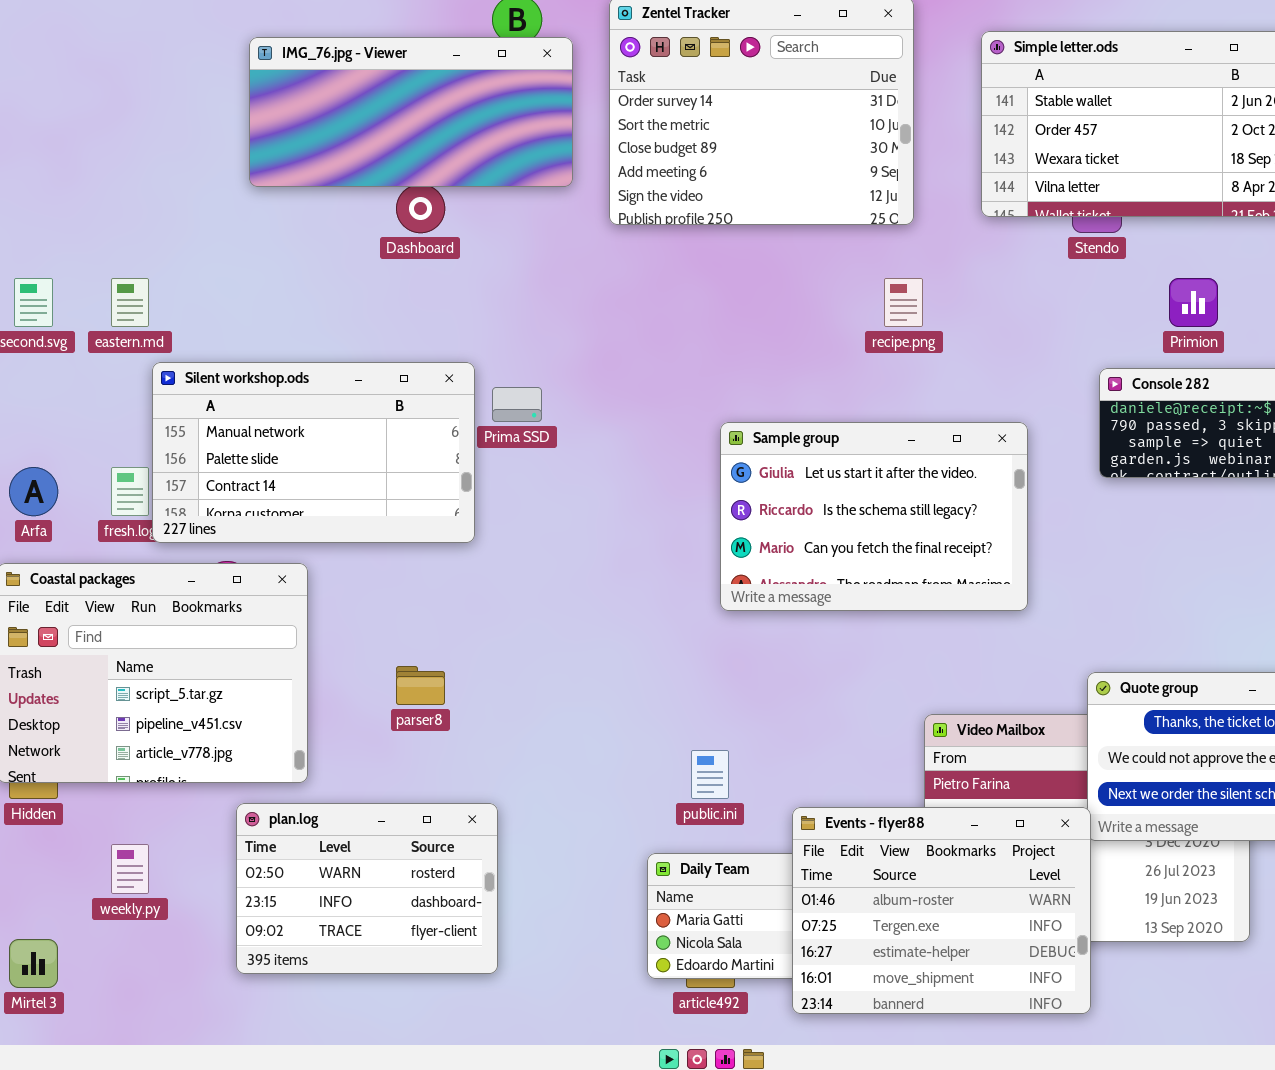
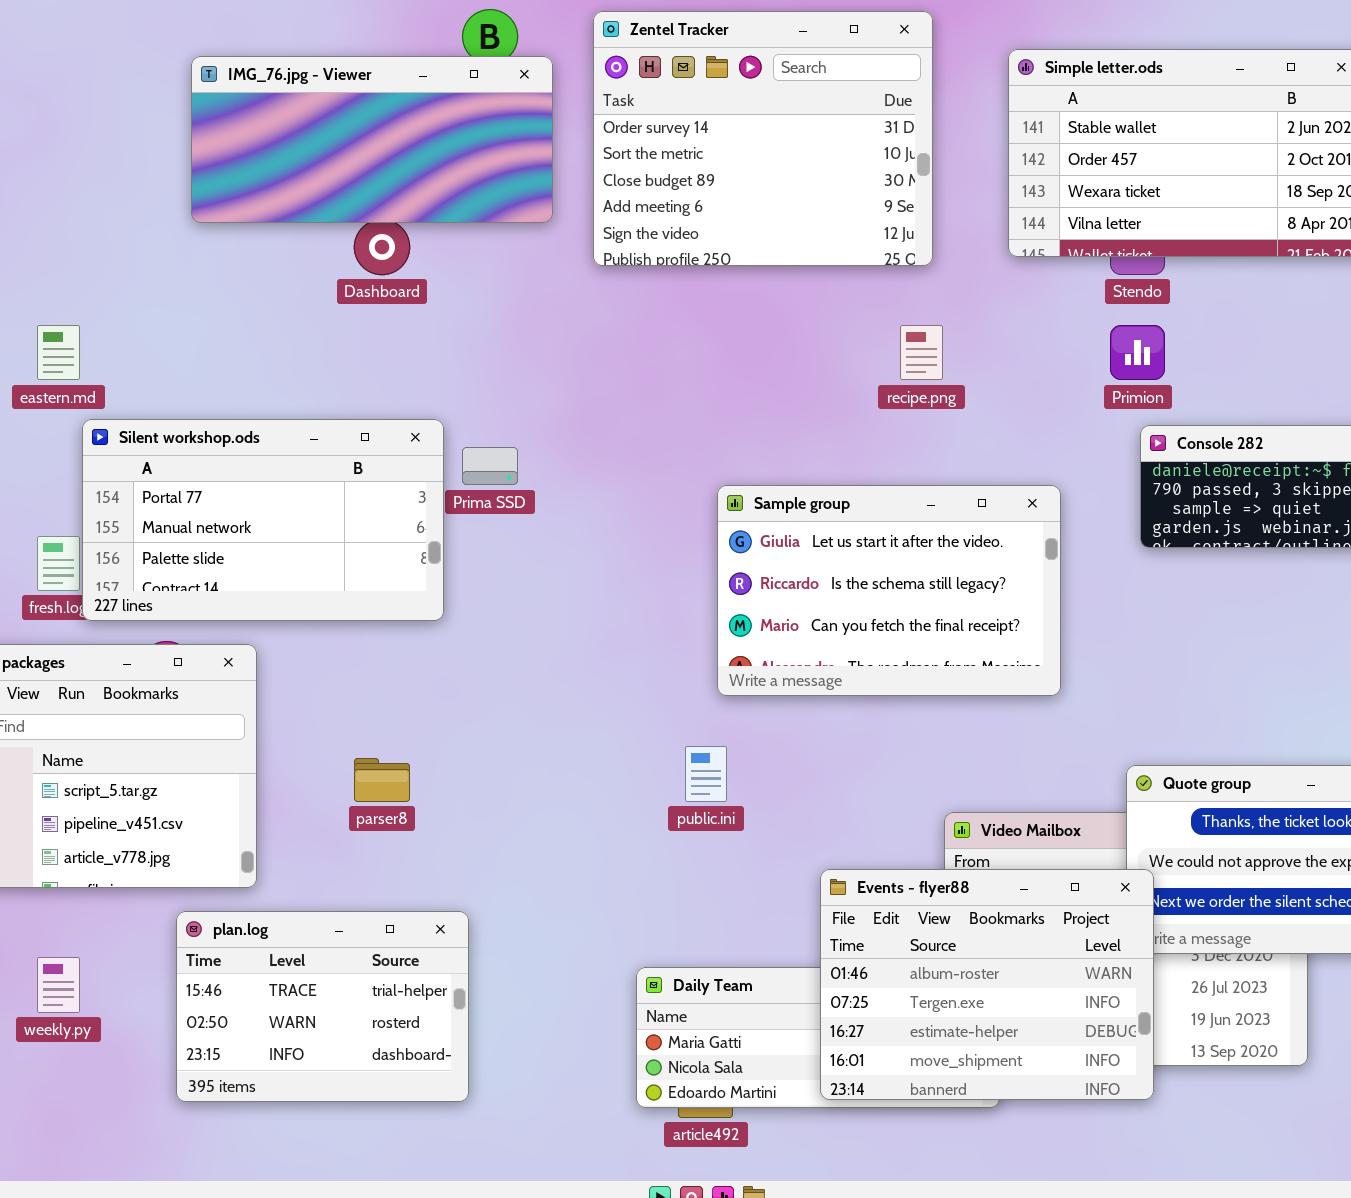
Primion: [1169,278,1218,327] -> [1110,325,1165,380], moved
Silent workshop.ods: [152,362,475,543] -> [82,419,444,621], scrolled up 1 row
public.ini: [691,750,729,799] -> [685,746,727,802], moved
plan.log: [236,803,498,974] -> [176,911,469,1102], scrolled up 1 row
Events - flyer88: [792,807,1091,1014] -> [820,869,1154,1100], moved

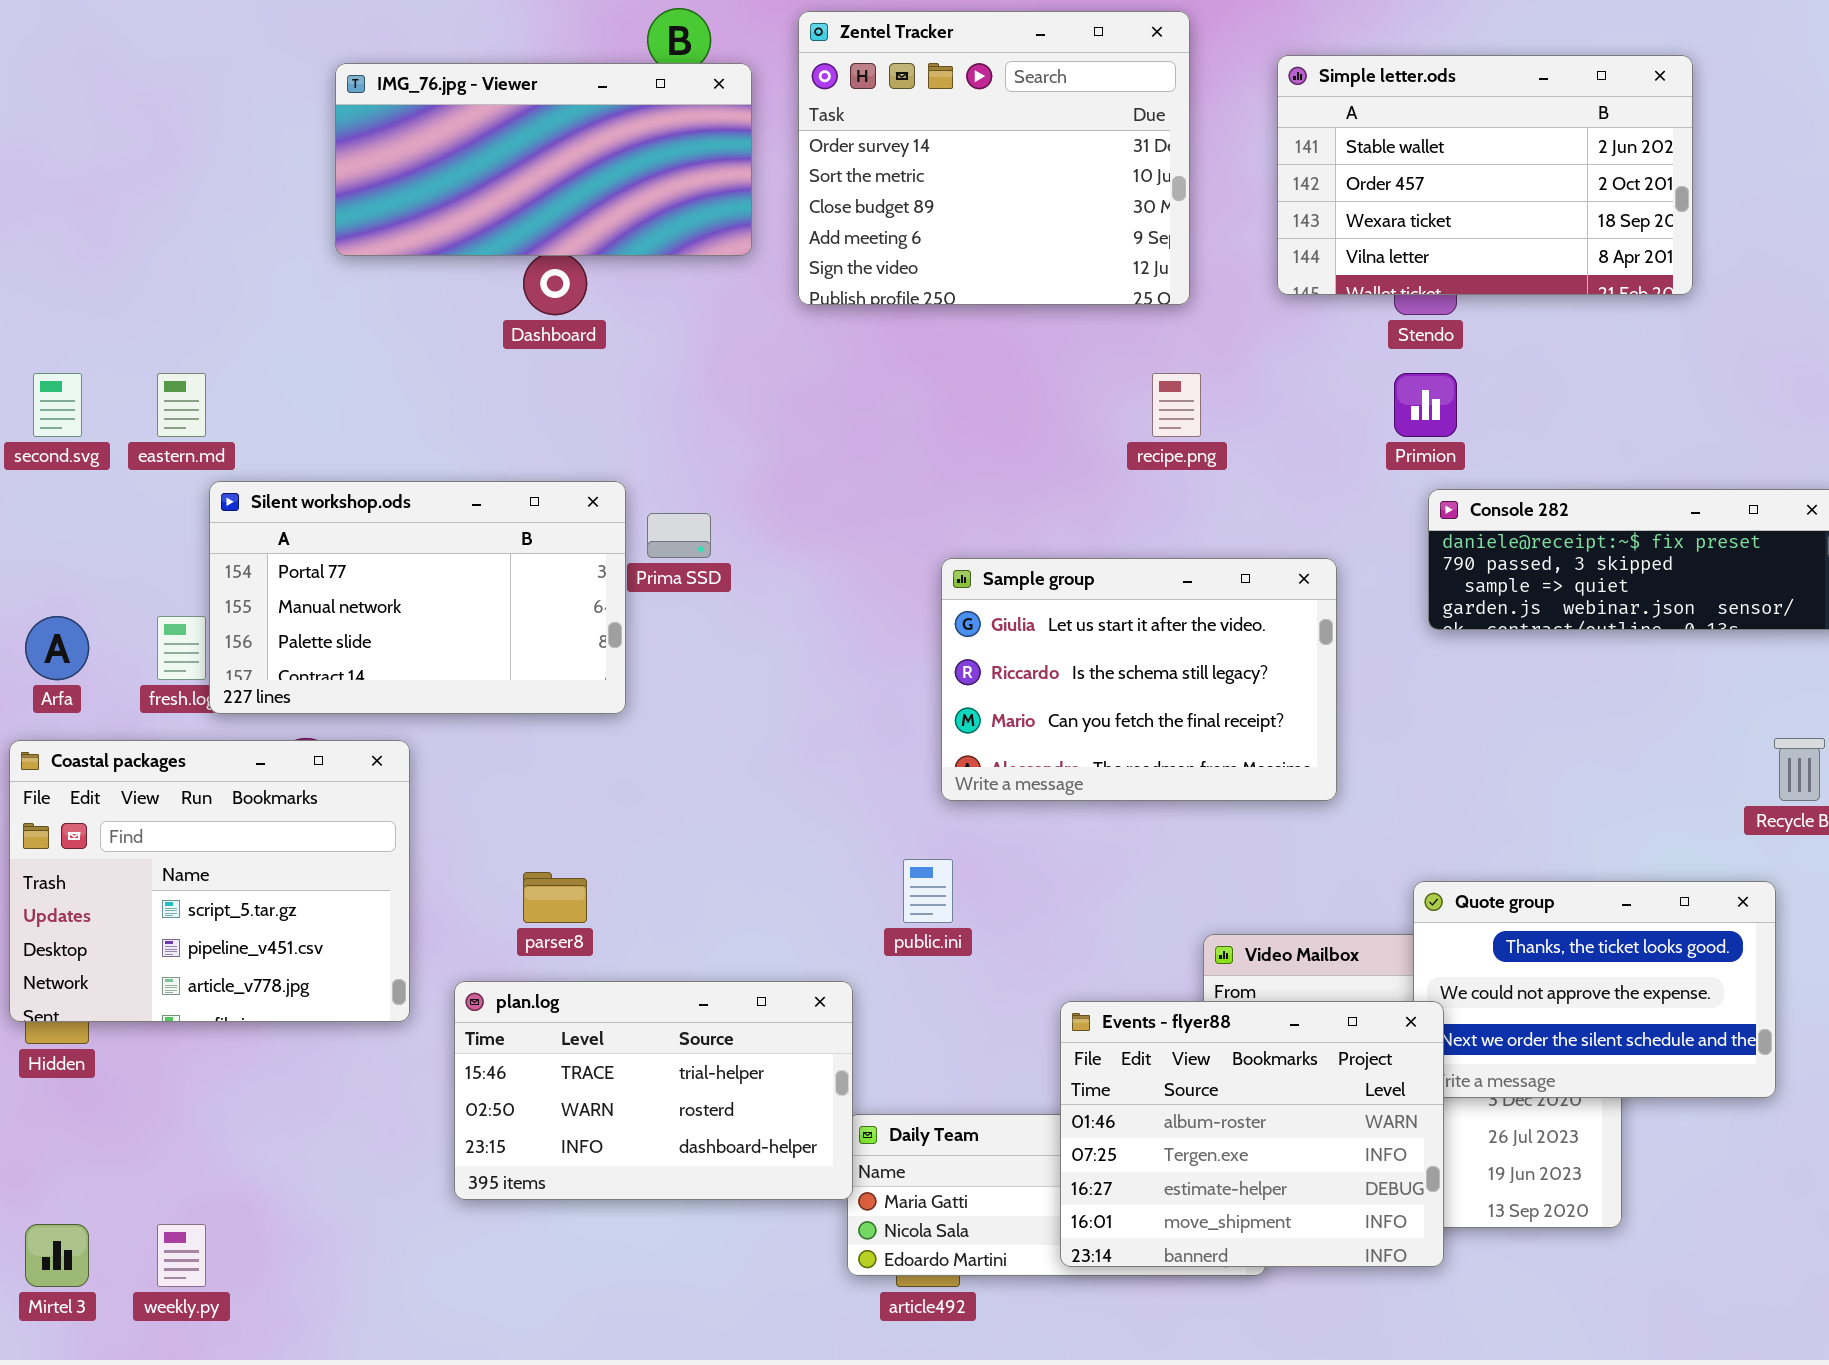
plan.log: [176,911,469,1102] -> [454,981,853,1200], moved, resized
weekly.py: [37,957,80,1013] -> [157,1224,206,1287], moved

